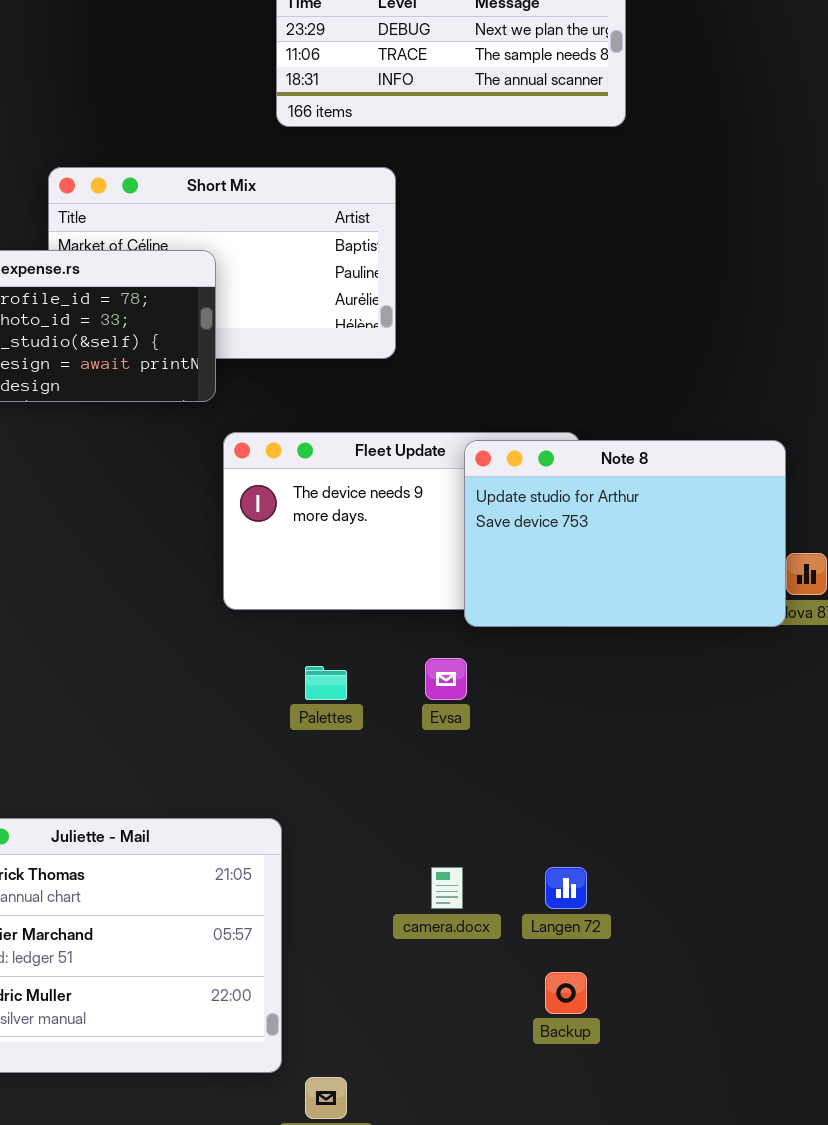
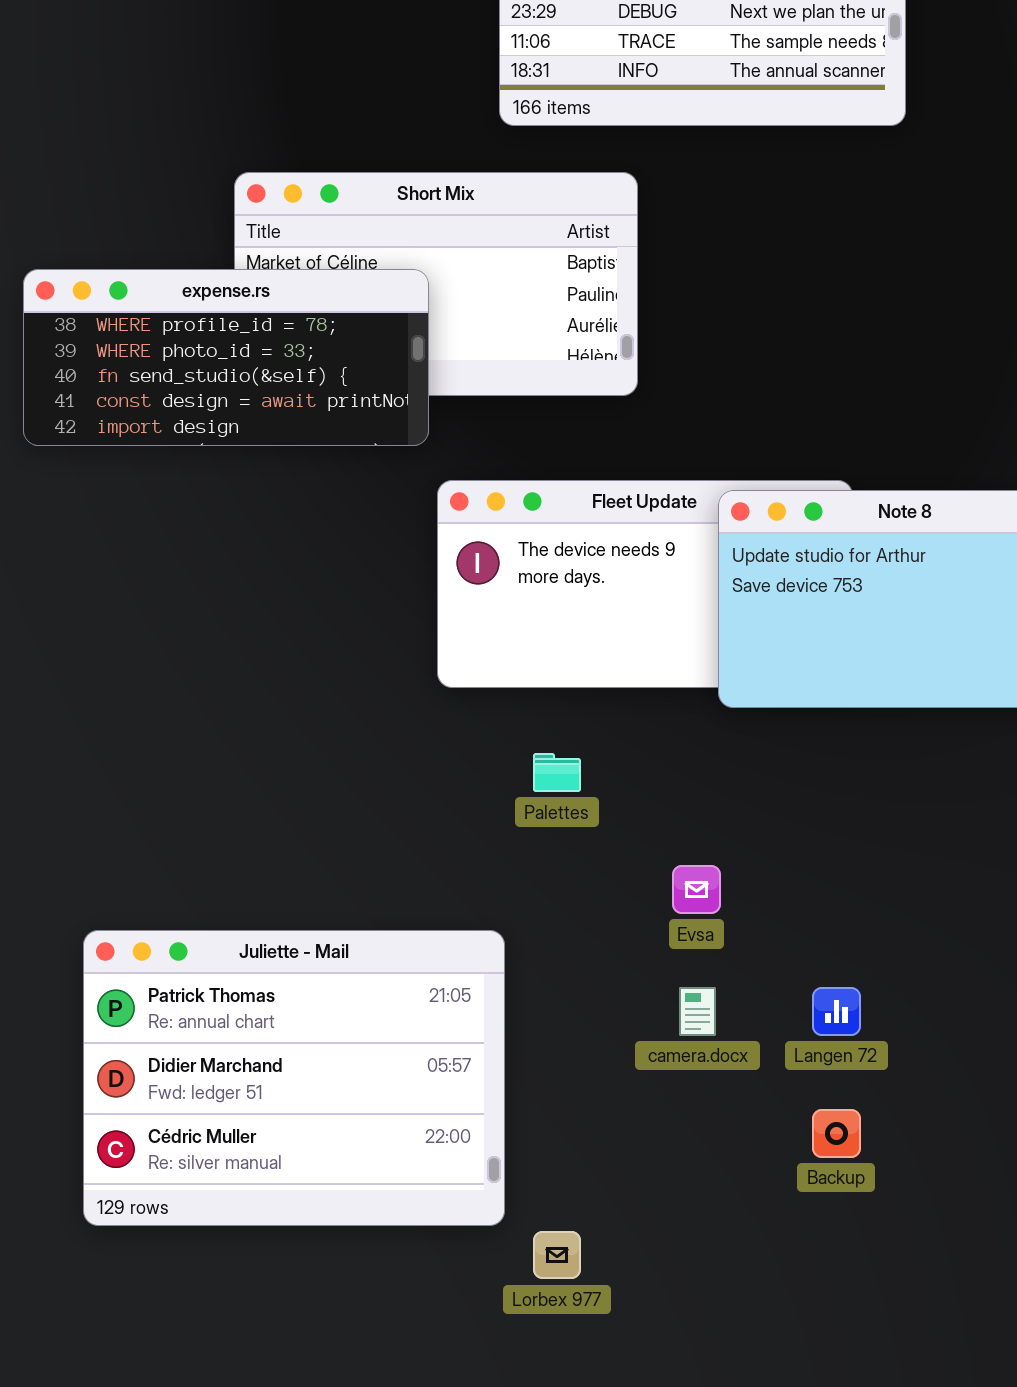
Evsa: [425,658,467,700] -> [672,865,721,914], moved

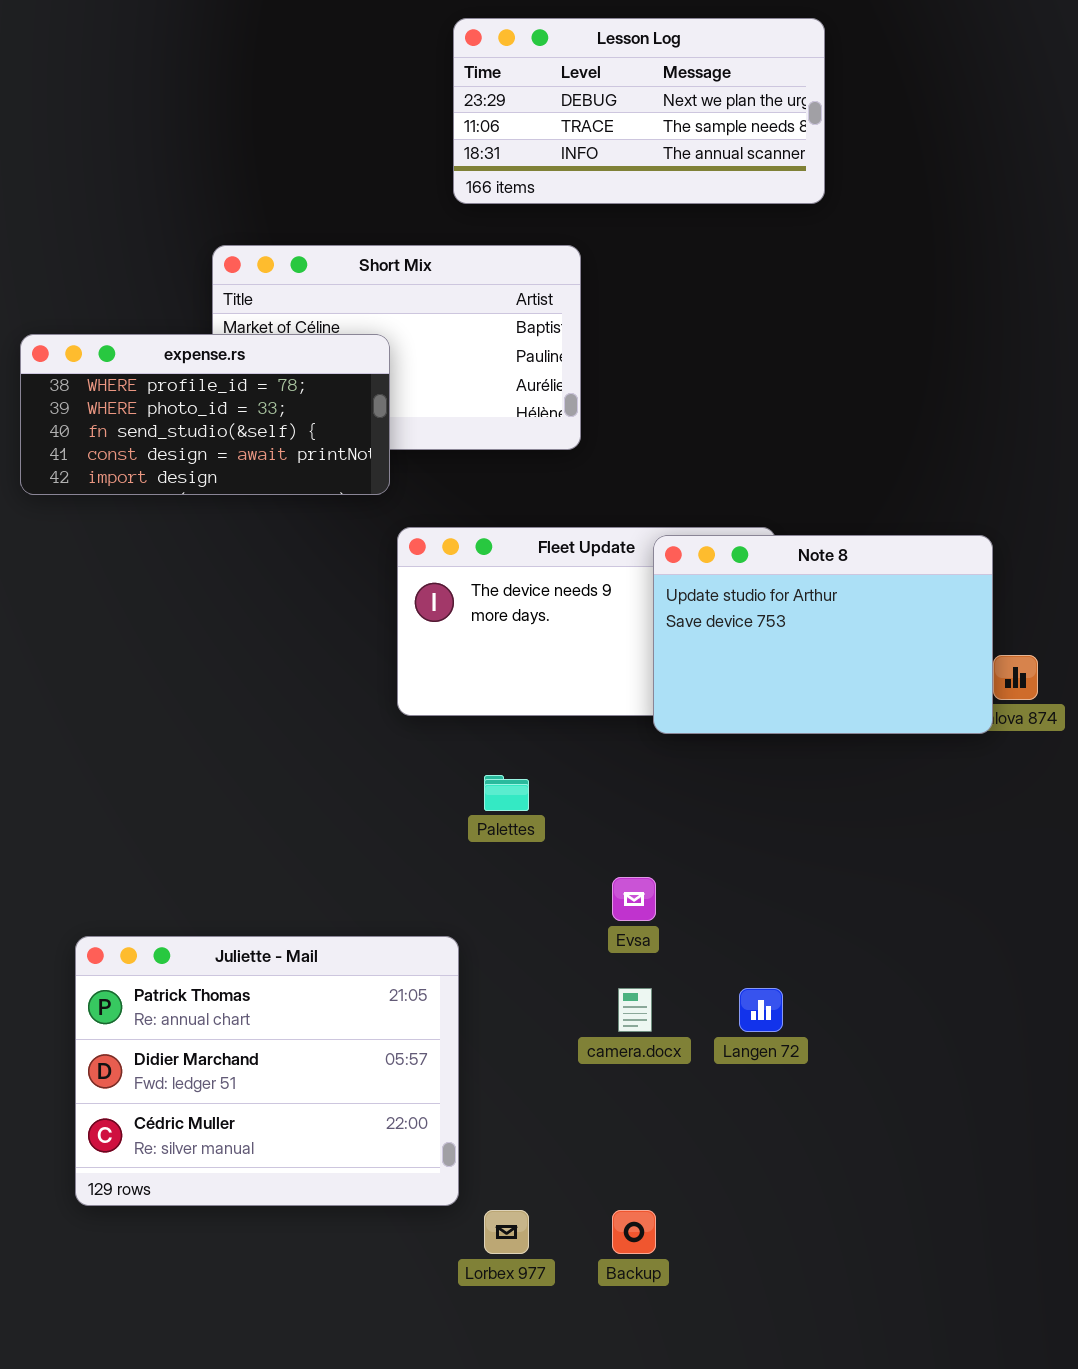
Backup: [812,1109,861,1158] -> [612,1210,656,1254], moved

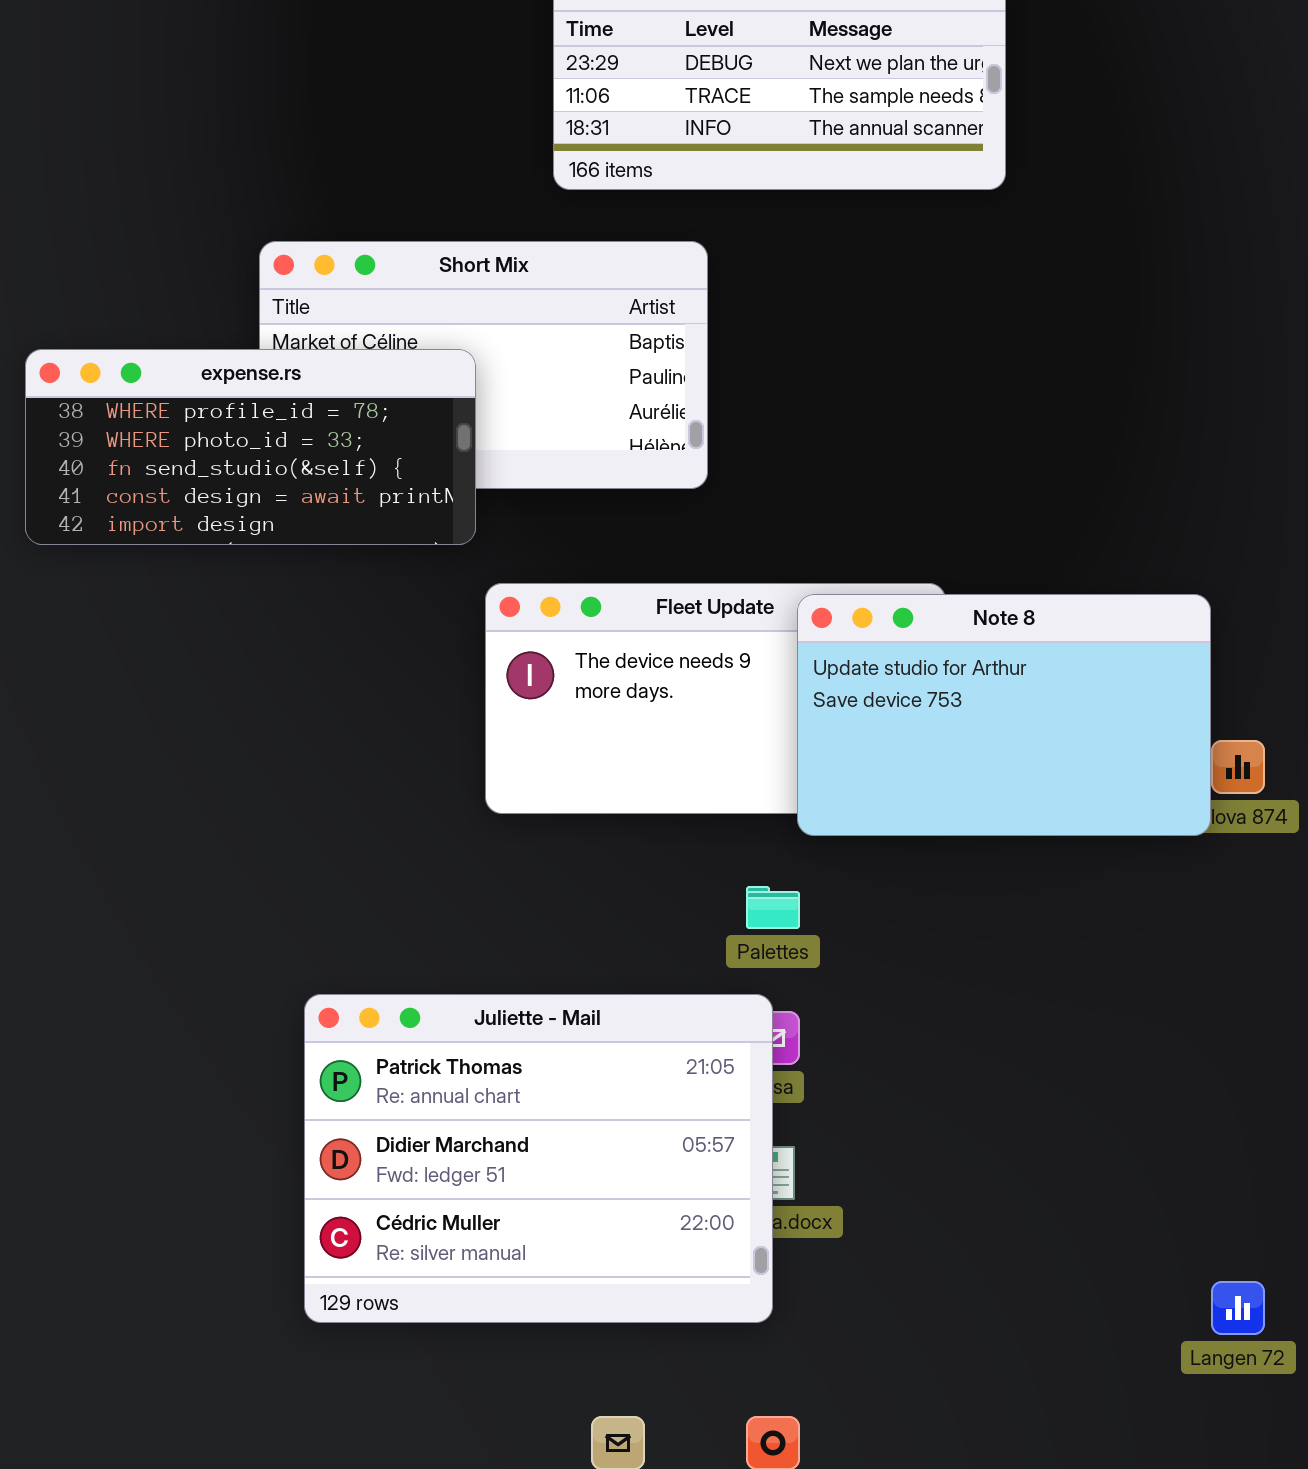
Palettes: [484,775,529,811] -> [746,886,800,929], moved
Juliette - Mail: [75,936,459,1206] -> [304,994,773,1323], moved
Langen 72: [739,988,783,1032] -> [1211,1281,1265,1335], moved

